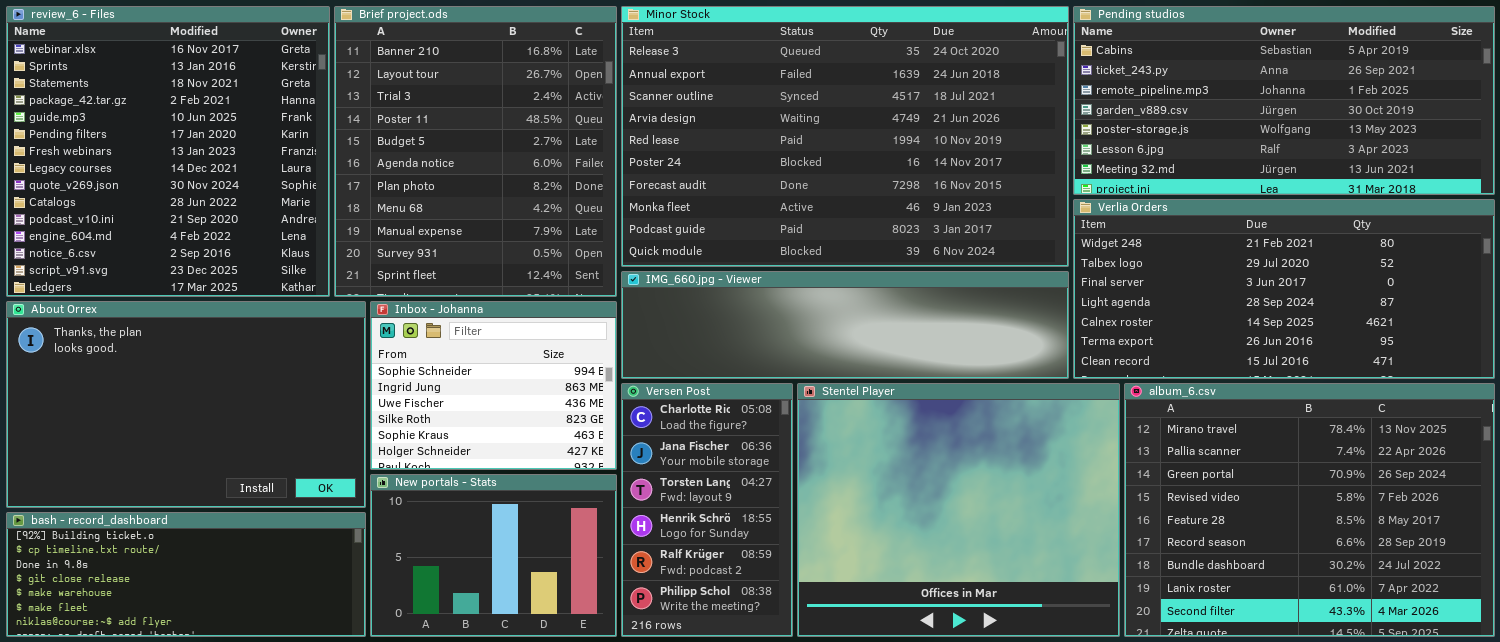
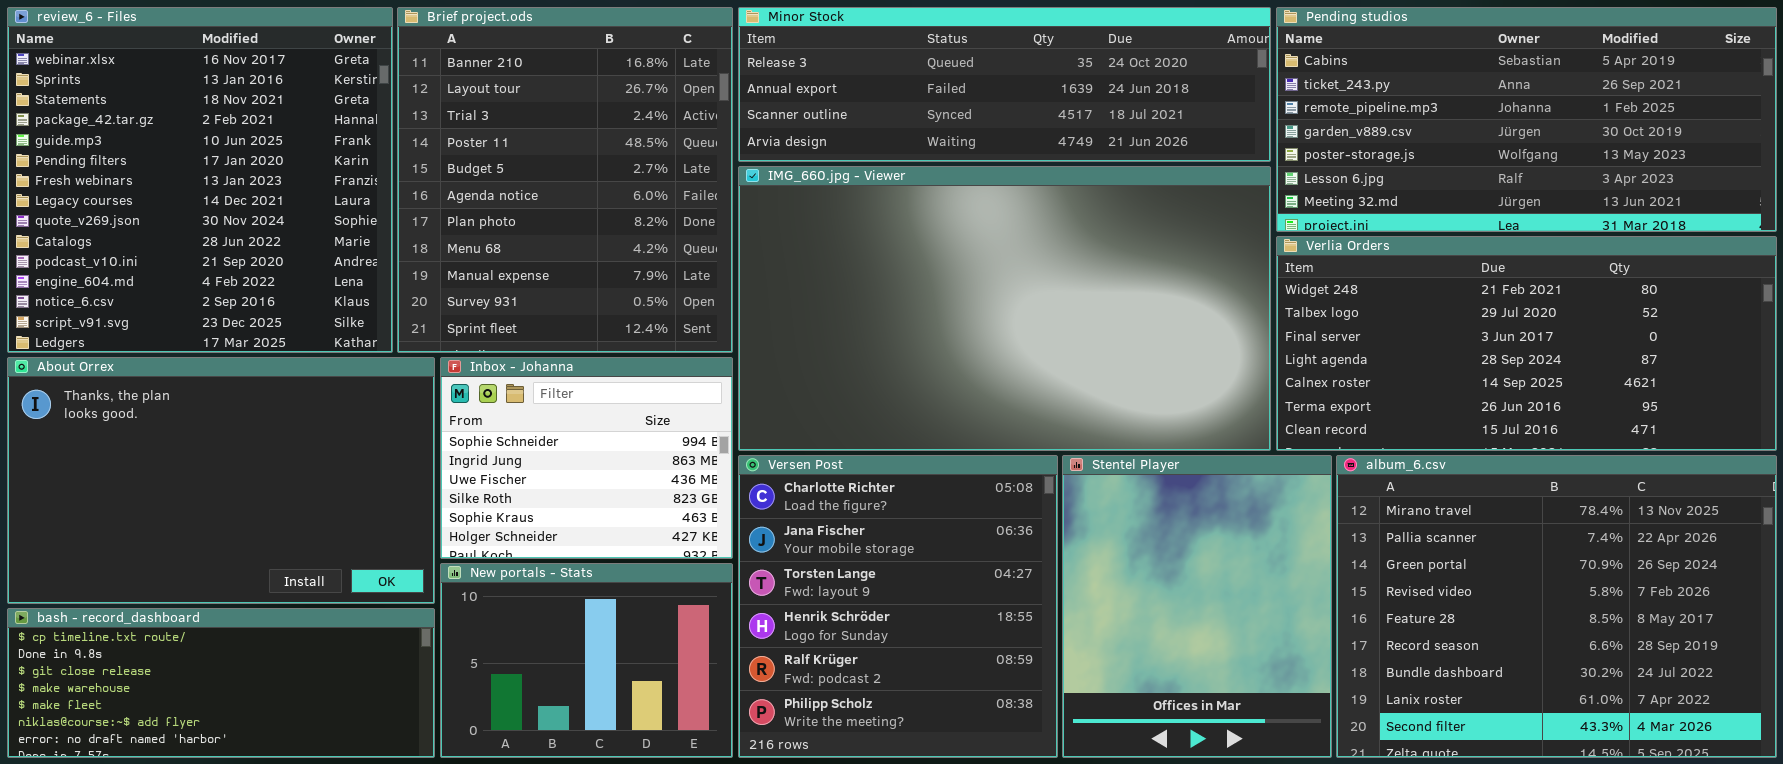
Minor Stock: [621,6,1069,267] -> [738,7,1271,162], resized
IMG_660.jpg - Viewer: [621,271,1069,379] -> [738,166,1271,451], resized
Versen Post: [621,383,793,637] -> [738,455,1058,758], resized
Stentel Player: [797,383,1120,637] -> [1062,455,1332,758], resized
bash - record_dashboard: [6,512,366,637] -> [7,608,435,758], scrolled down 1 row

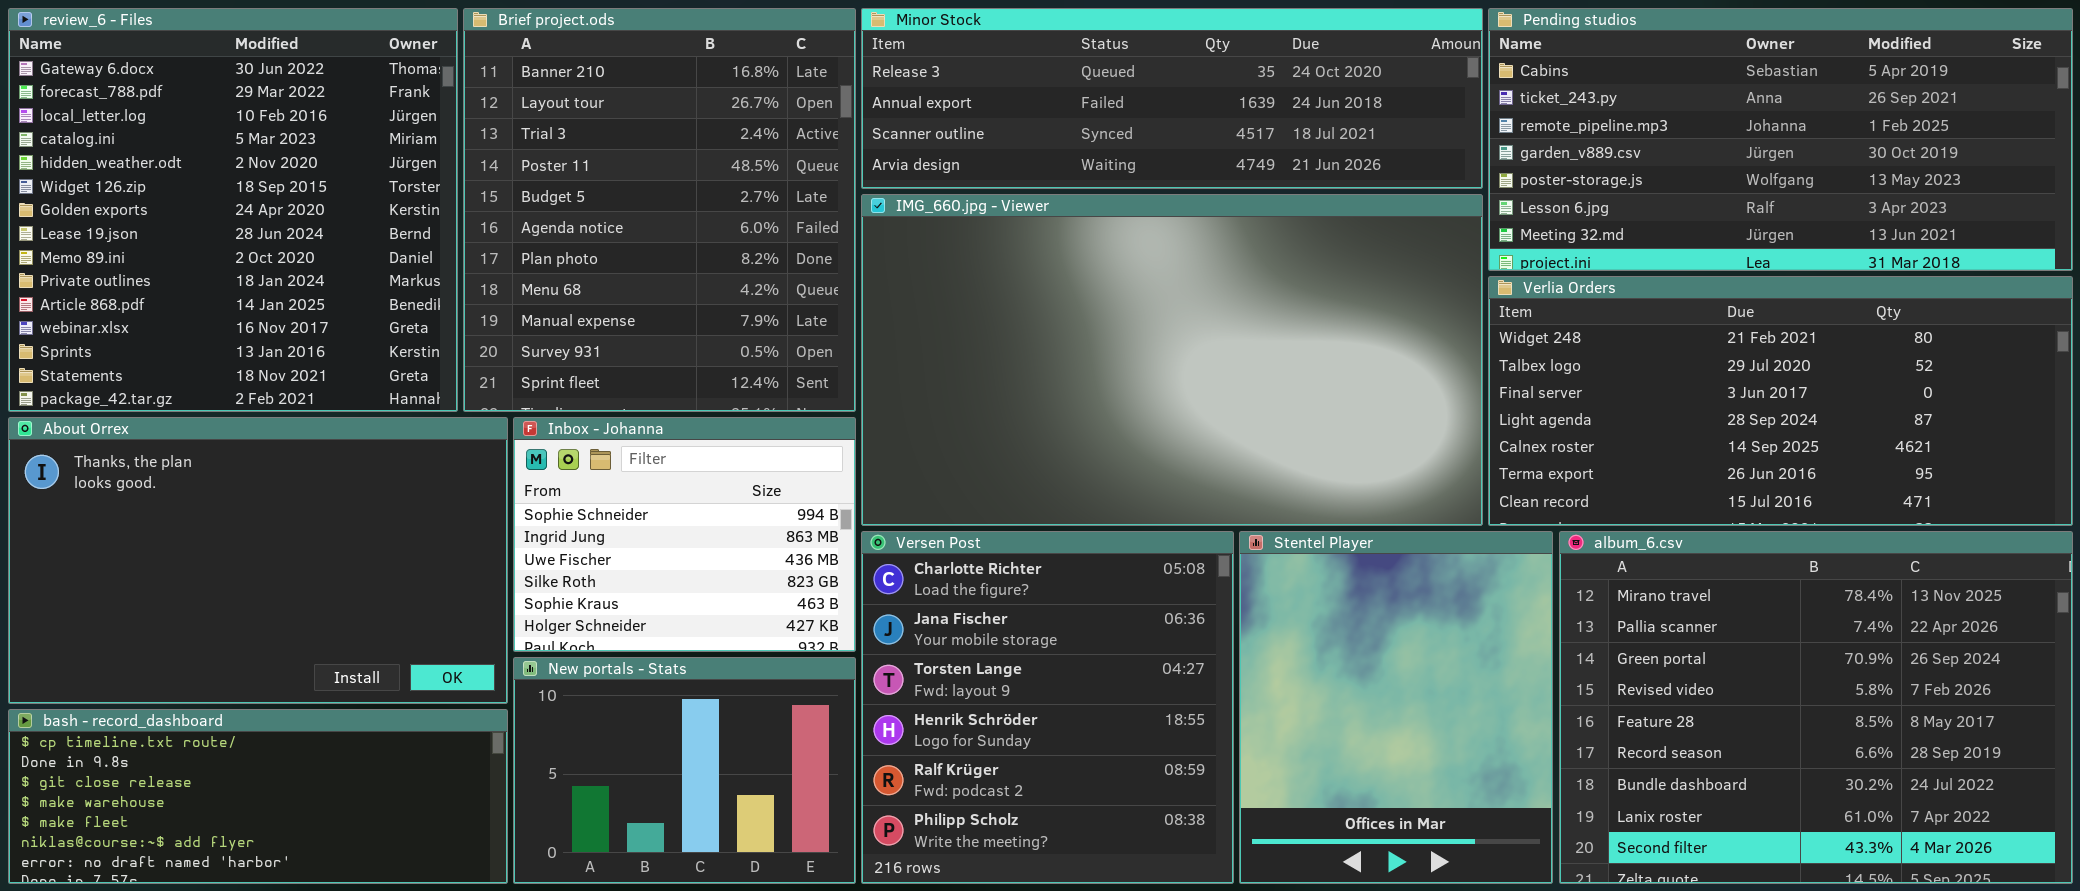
review_6 - Files: [7,7,393,353] -> [8,8,458,412], scrolled up 11 rows

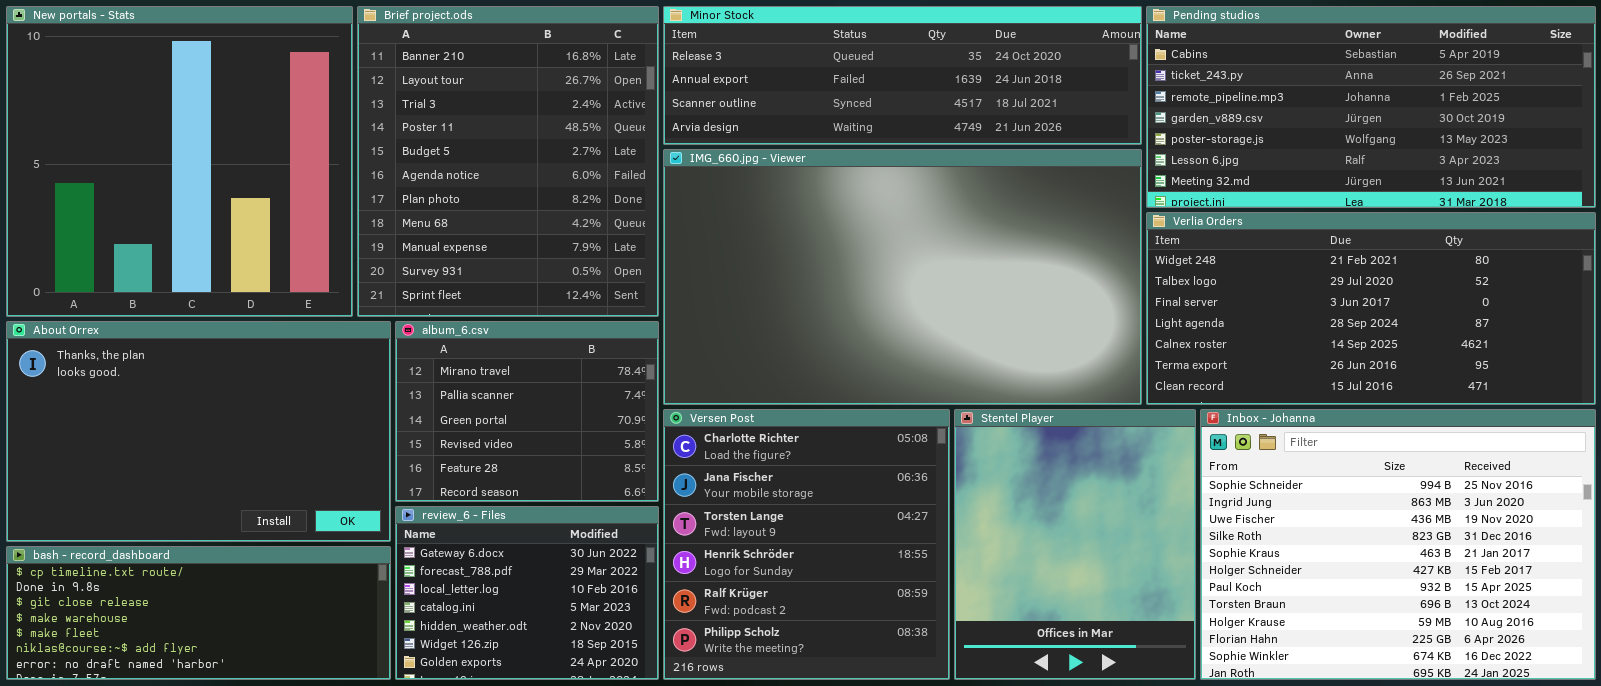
review_6 - Files: [8,8,458,412] -> [395,506,659,680], moved, resized
Inbox - Johanna: [513,417,856,652] -> [1200,409,1596,680], moved, resized
album_6.csv: [1559,531,2073,884] -> [395,321,659,502], moved, resized
New portals - Stats: [513,657,856,884] -> [6,6,353,317], moved, resized

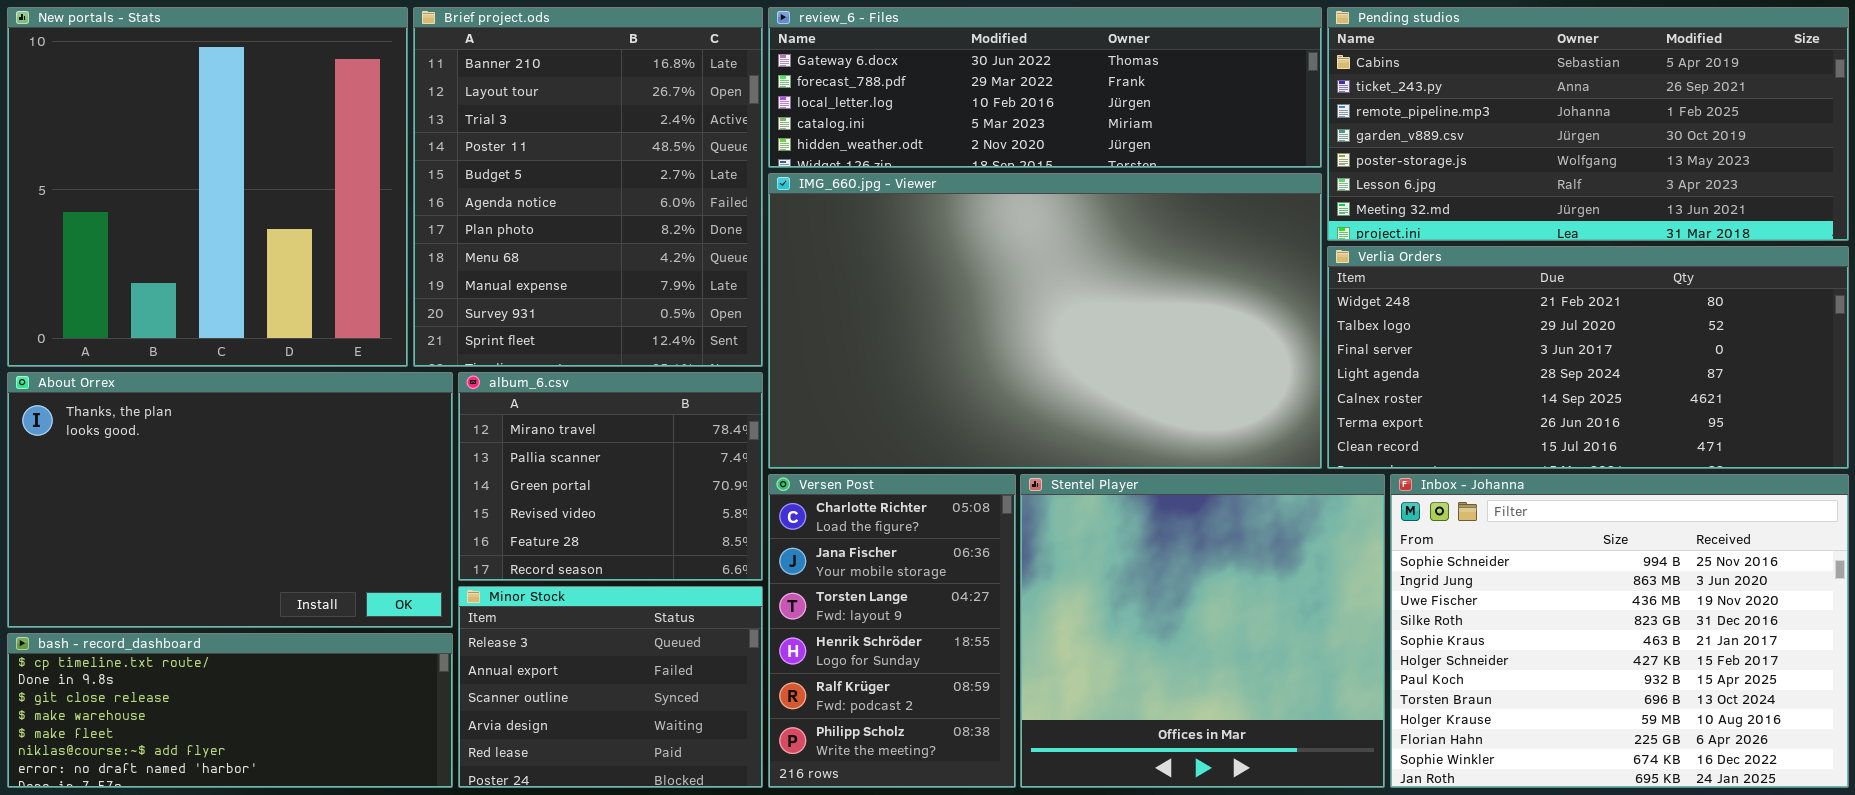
Minor Stock: [663,6,1142,145] -> [458,586,763,788], moved, resized
Versen Post: [663,409,950,680] -> [768,474,1016,788], resized
Stentel Player: [954,409,1196,680] -> [1020,474,1385,788], resized
review_6 - Files: [395,506,659,680] -> [768,7,1322,168], moved, resized

